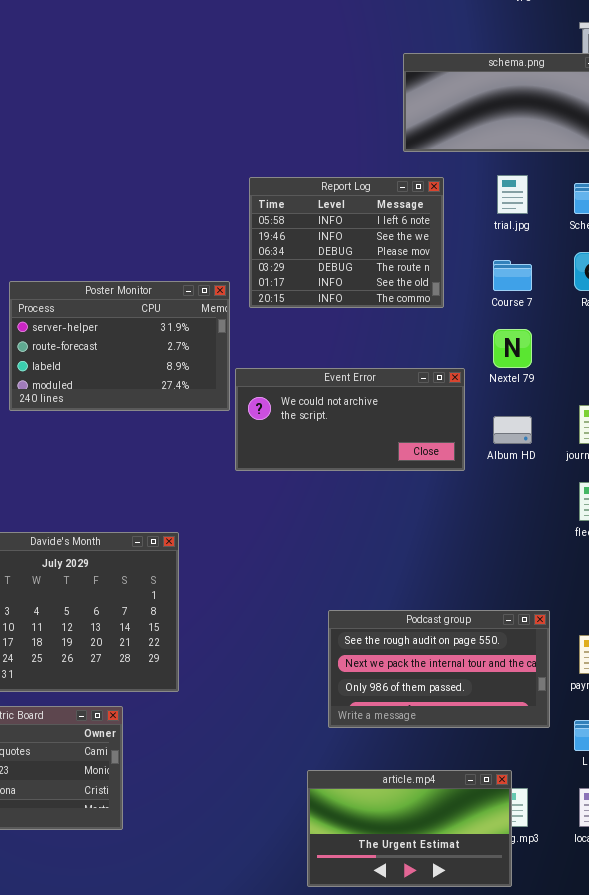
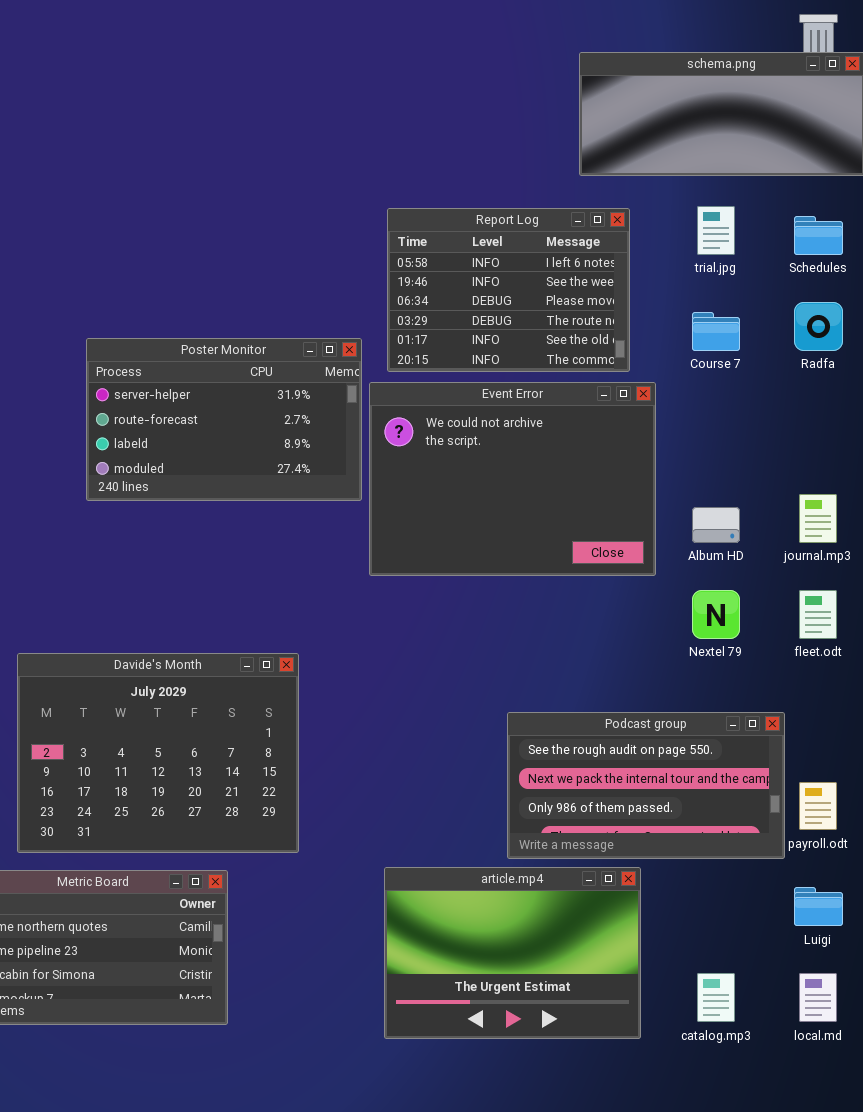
Nextel 79: [493,329,532,368] -> [692,590,740,639], moved
Event Error: [235,368,465,471] -> [369,382,656,576], resized
Podcast group: [328,610,550,728] -> [507,712,785,859], moved
article.mp4: [307,770,512,887] -> [384,867,641,1039], moved, resized

